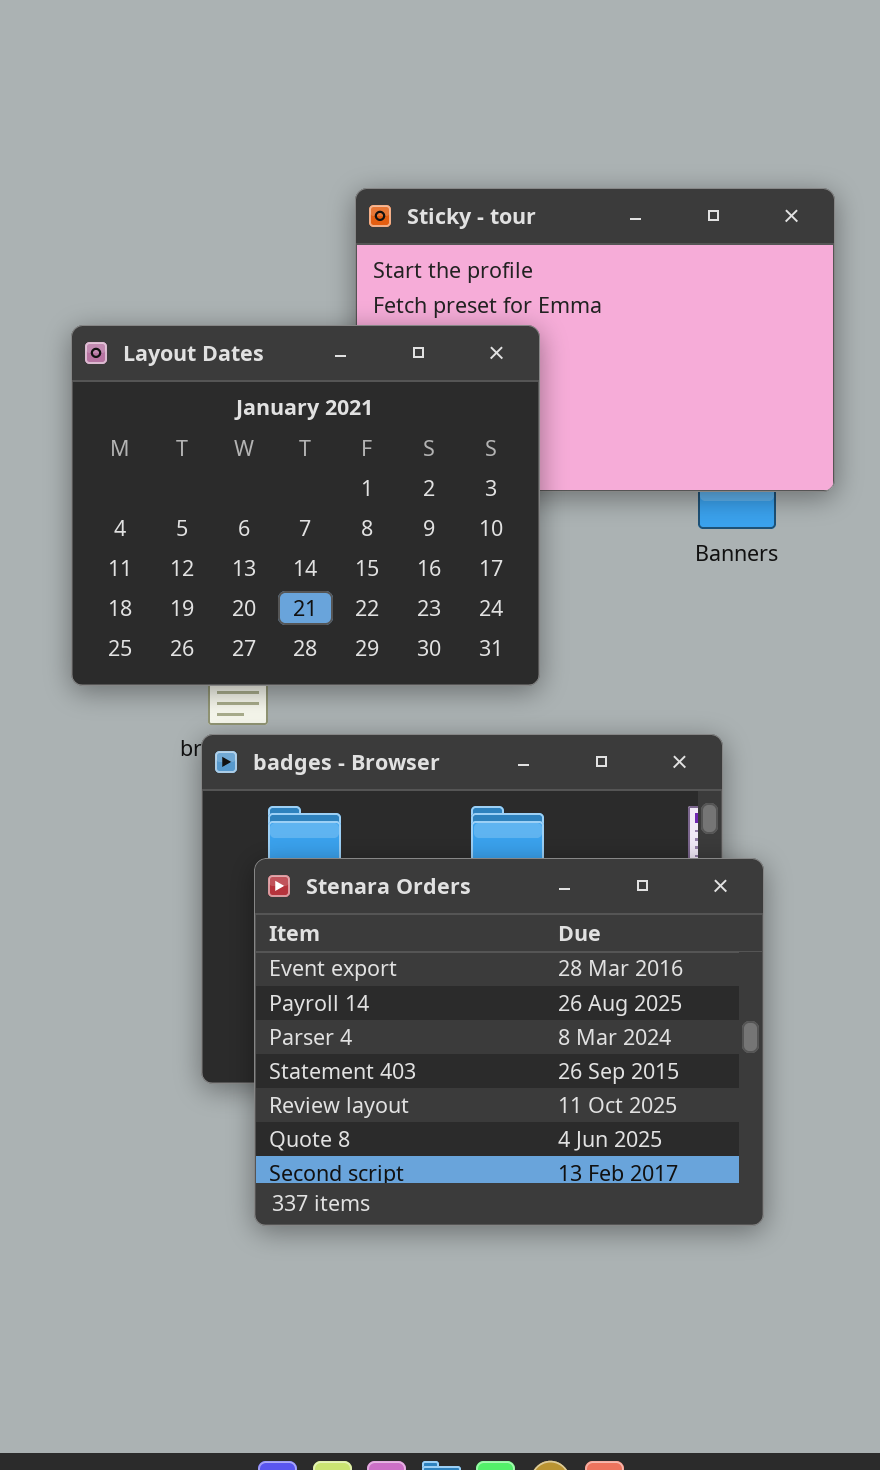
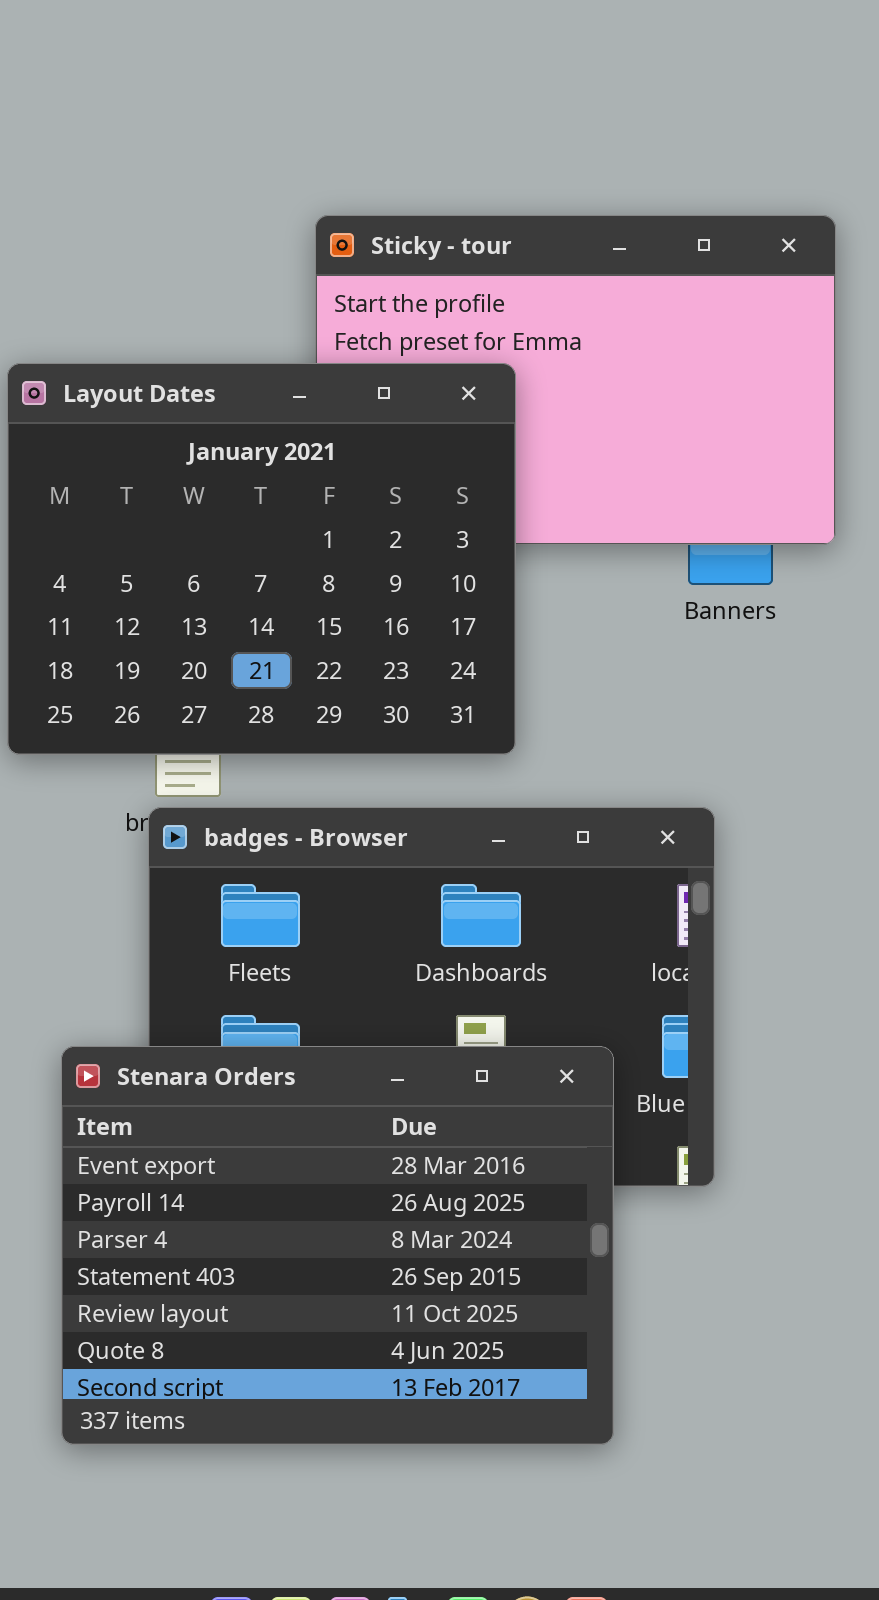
Stenara Orders: [254,858,764,1226] -> [61,1046,614,1445], moved

